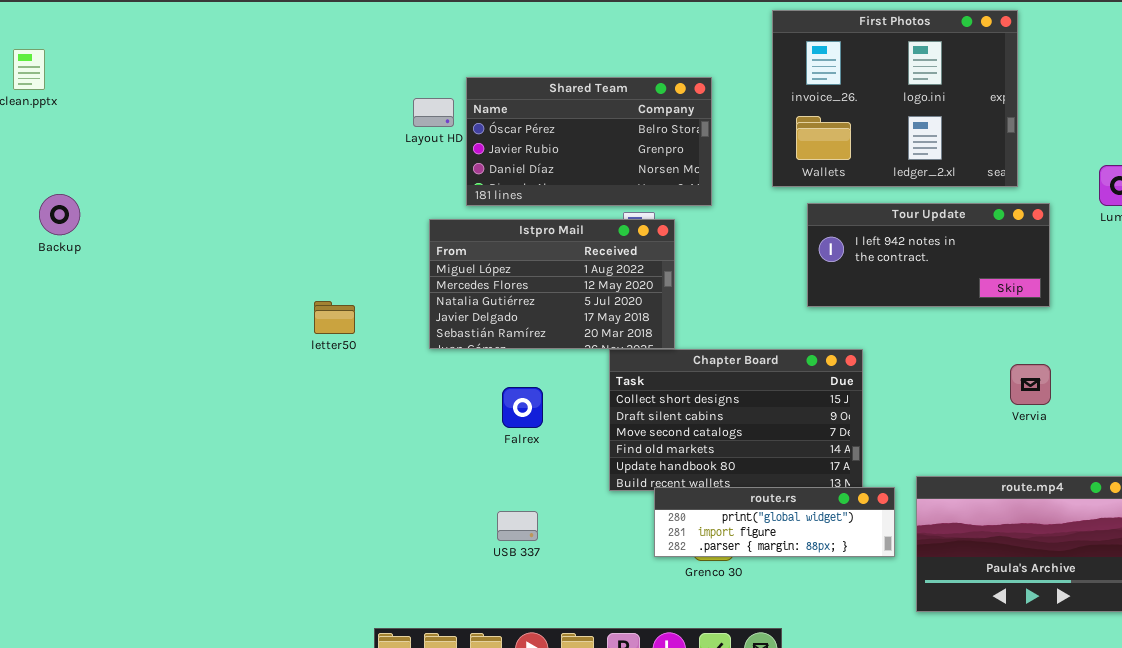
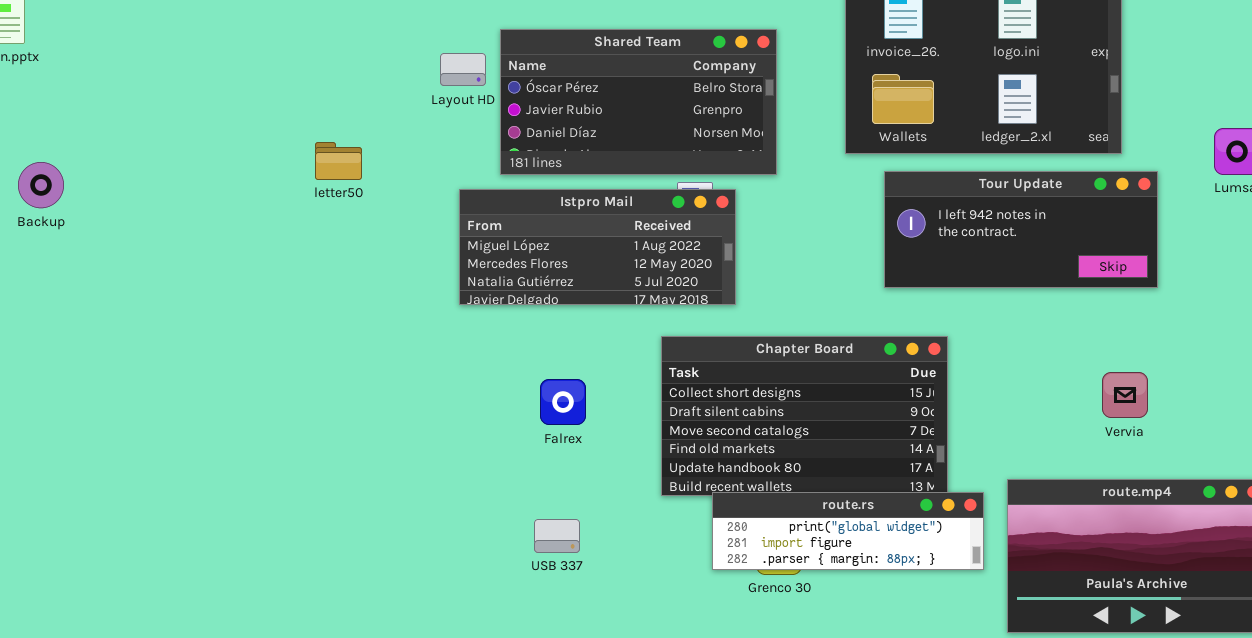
Istpro Mail: [429,219,675,349] -> [459,189,736,305], resized
letter50: [314,301,355,334] -> [315,142,362,180], moved
Vervia: [1010,364,1051,405] -> [1102,372,1148,418], moved

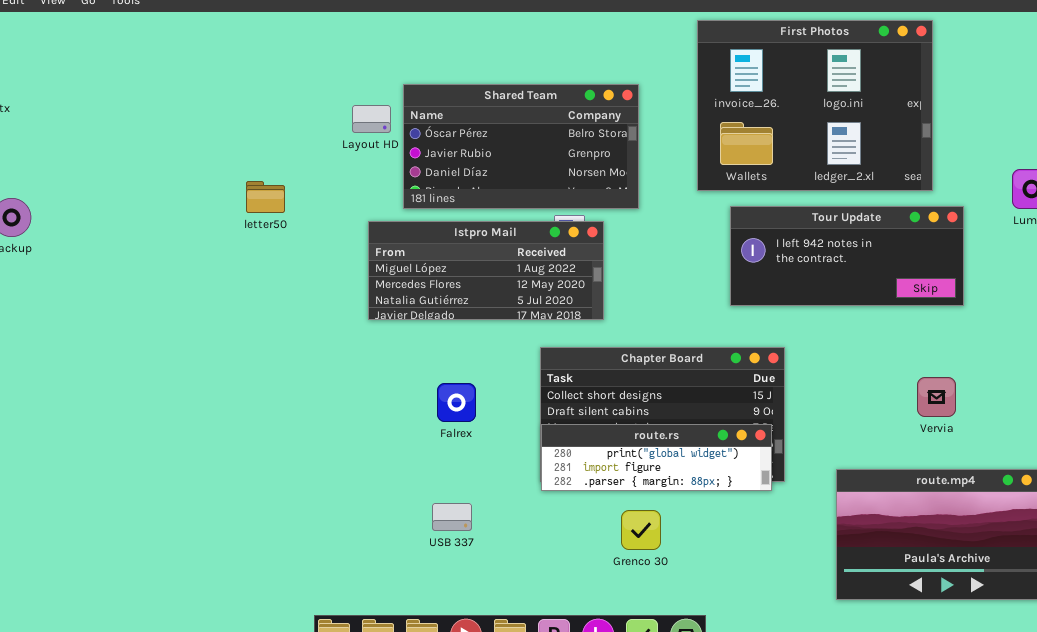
route.rs: [712,492,984,570] -> [541,424,772,491], moved

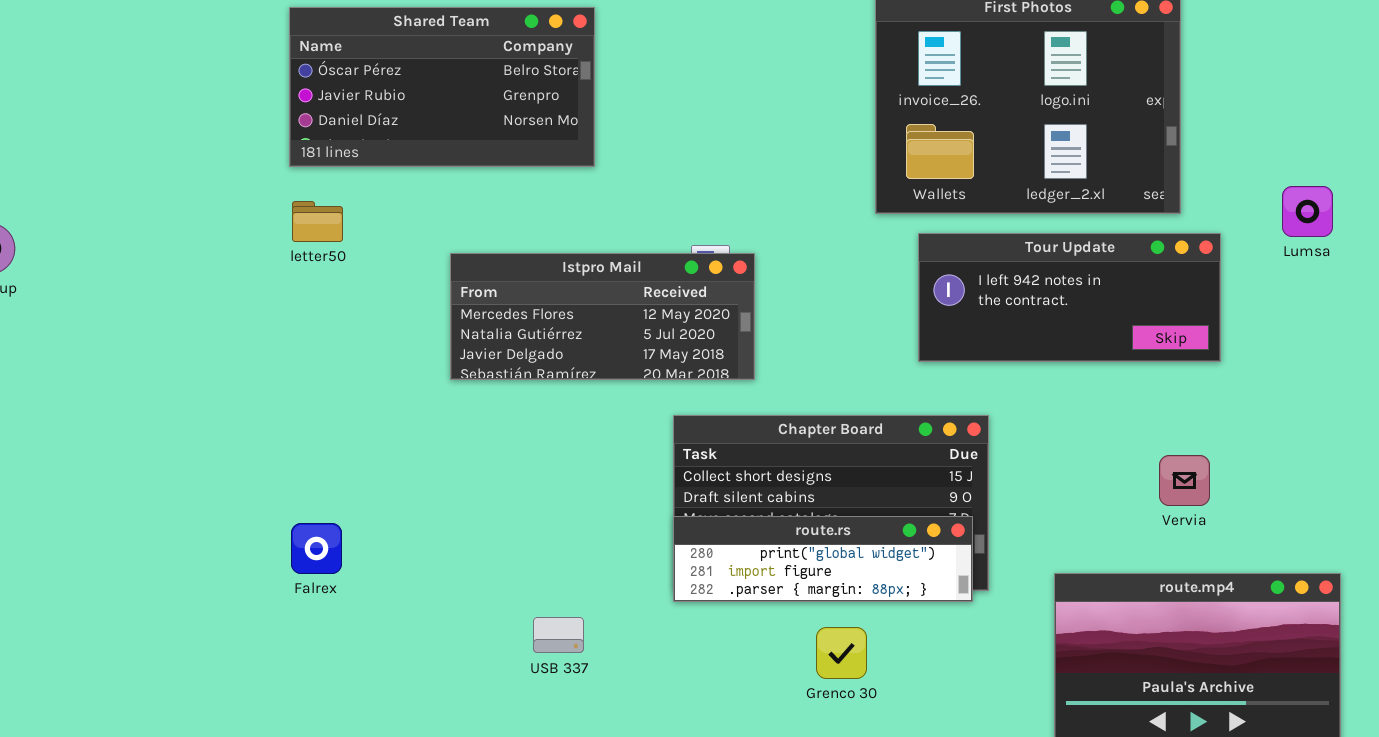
Shared Team: [403,84,639,209] -> [289,7,595,167], moved
Istpro Mail: [368,221,604,320] -> [450,253,755,380], scrolled down 1 row
Falrex: [437,383,476,422] -> [291,523,342,574], moved
Grenco 30: [621,510,661,550] -> [816,627,867,679], moved

